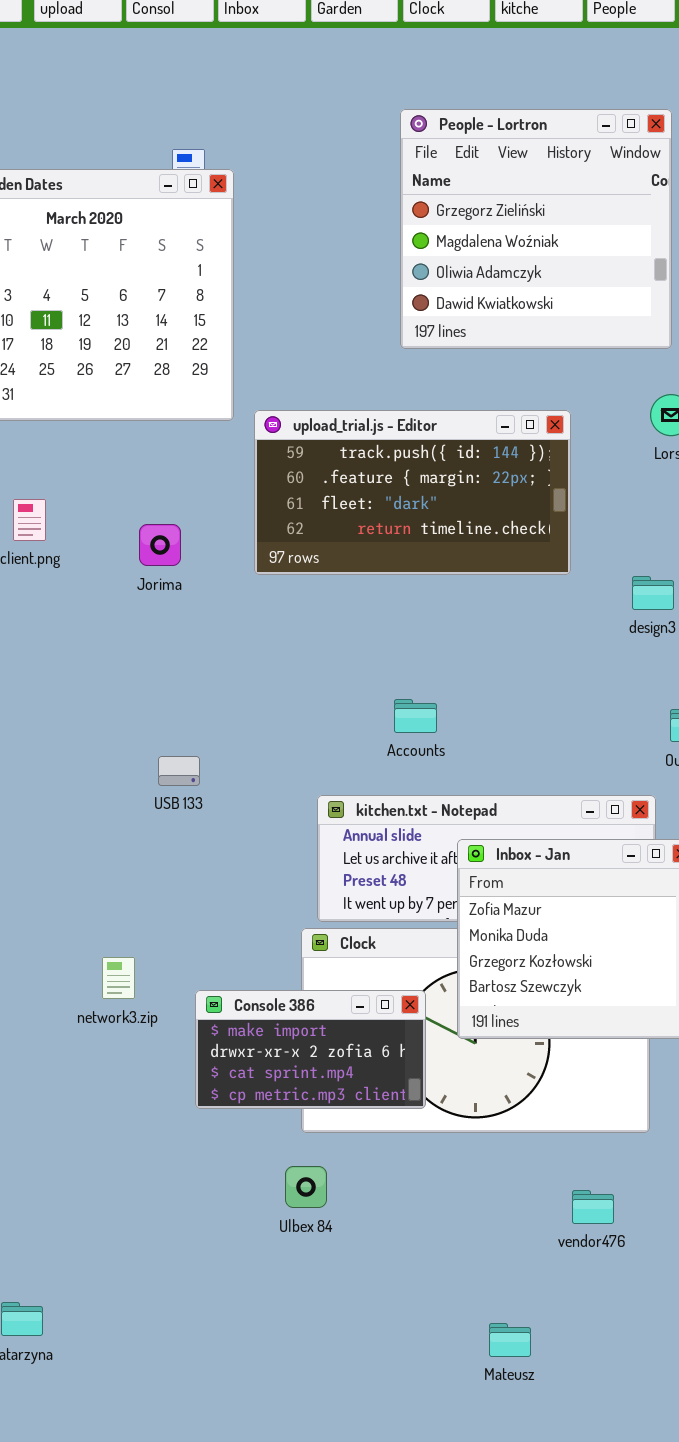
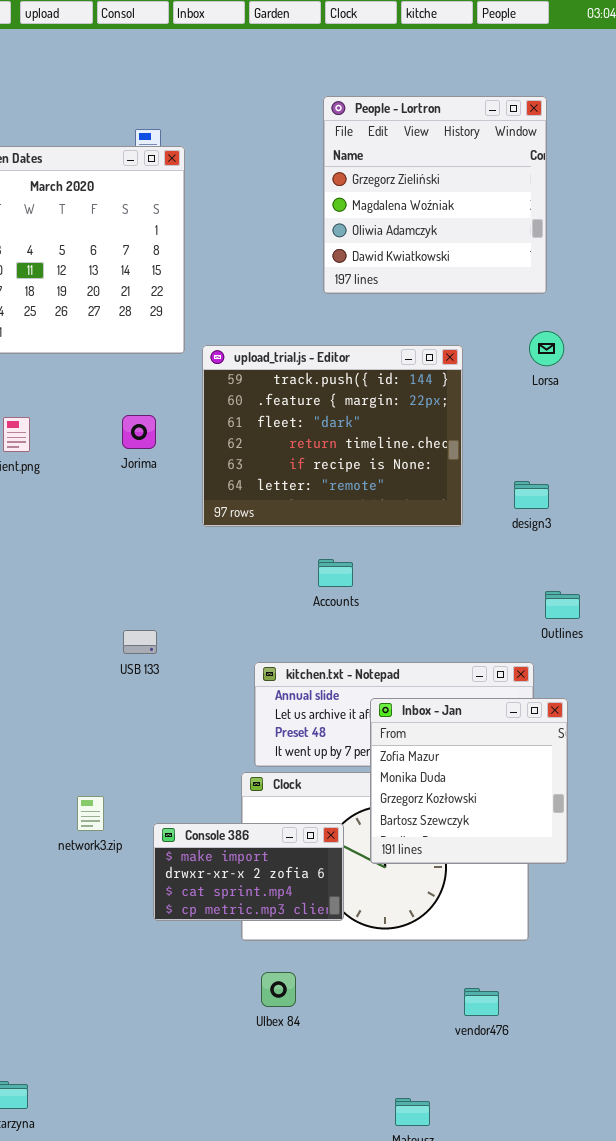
upload_trial.js - Editor: [254,410,571,575] -> [202,345,463,527], resized
Jorima: [139,524,181,566] -> [122,415,156,449], moved
Accounts: [394,699,437,733] -> [318,559,353,587], moved
Ulbex 84: [285,1166,327,1208] -> [261,972,296,1007], moved

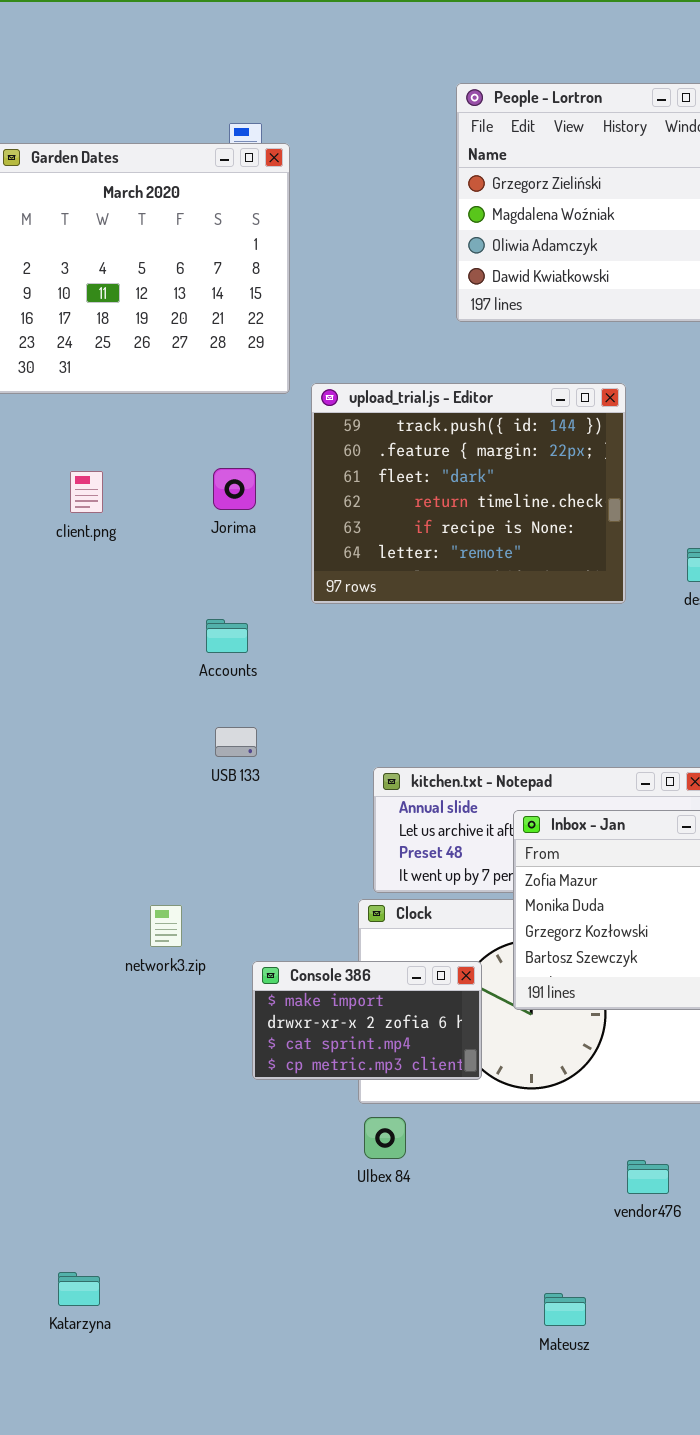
Accounts: [318,559,353,587] -> [206,619,248,653], moved
network3.zip: [77,796,104,831] -> [150,905,182,947], moved
Ulbex 84: [261,972,296,1007] -> [364,1117,406,1159], moved

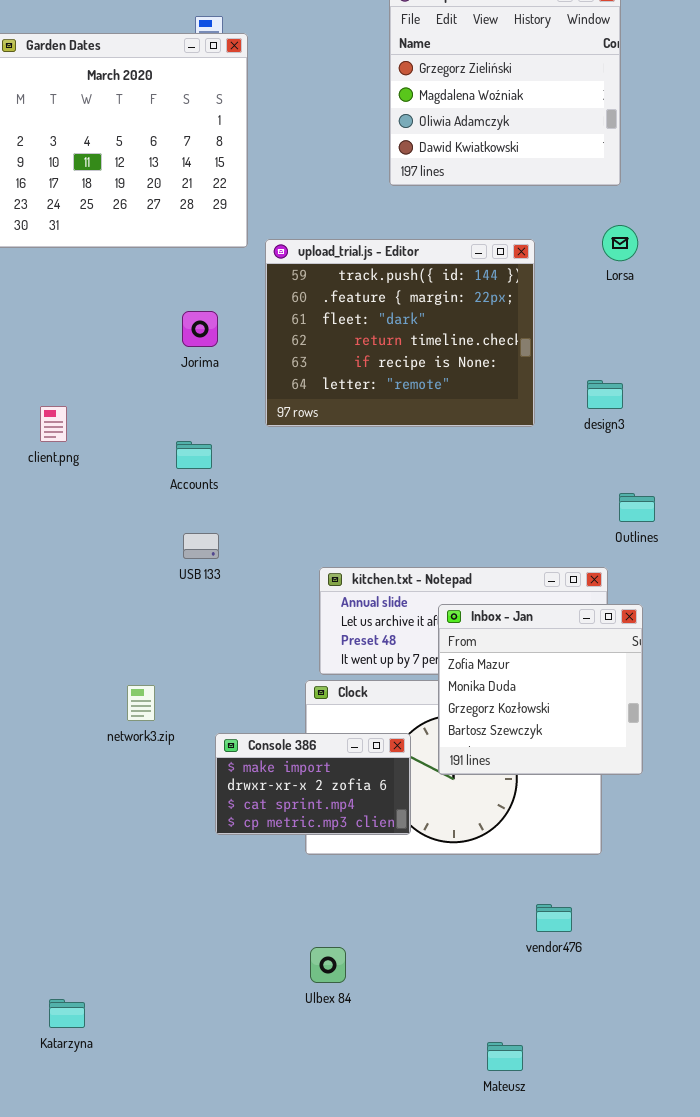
client.png: [70,471,103,513] -> [40,406,67,442], moved
Ulbex 84: [364,1117,406,1159] -> [310,947,346,983], moved
Mateusz: [544,1293,586,1326] -> [487,1042,523,1071], moved

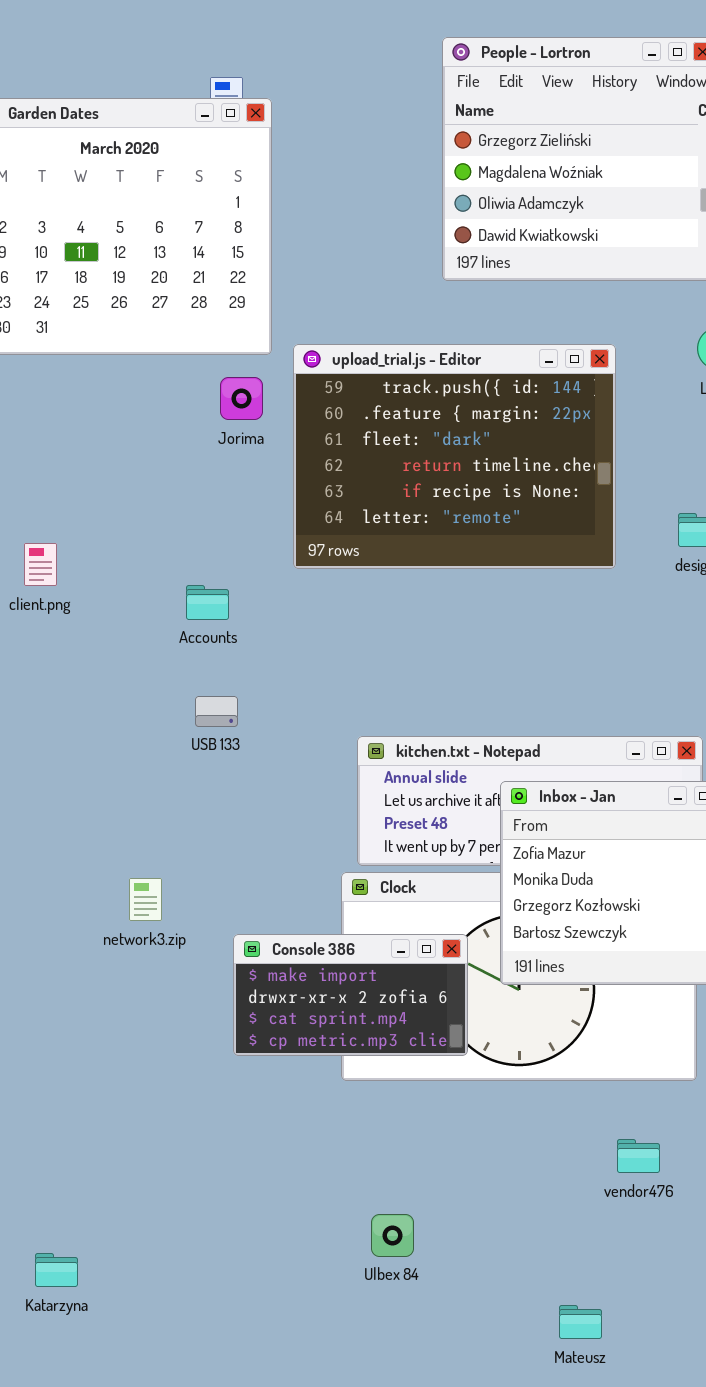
Jorima: [182,311,218,347] -> [220,377,263,420], moved
Ulbex 84: [310,947,346,983] -> [371,1214,414,1257], moved

